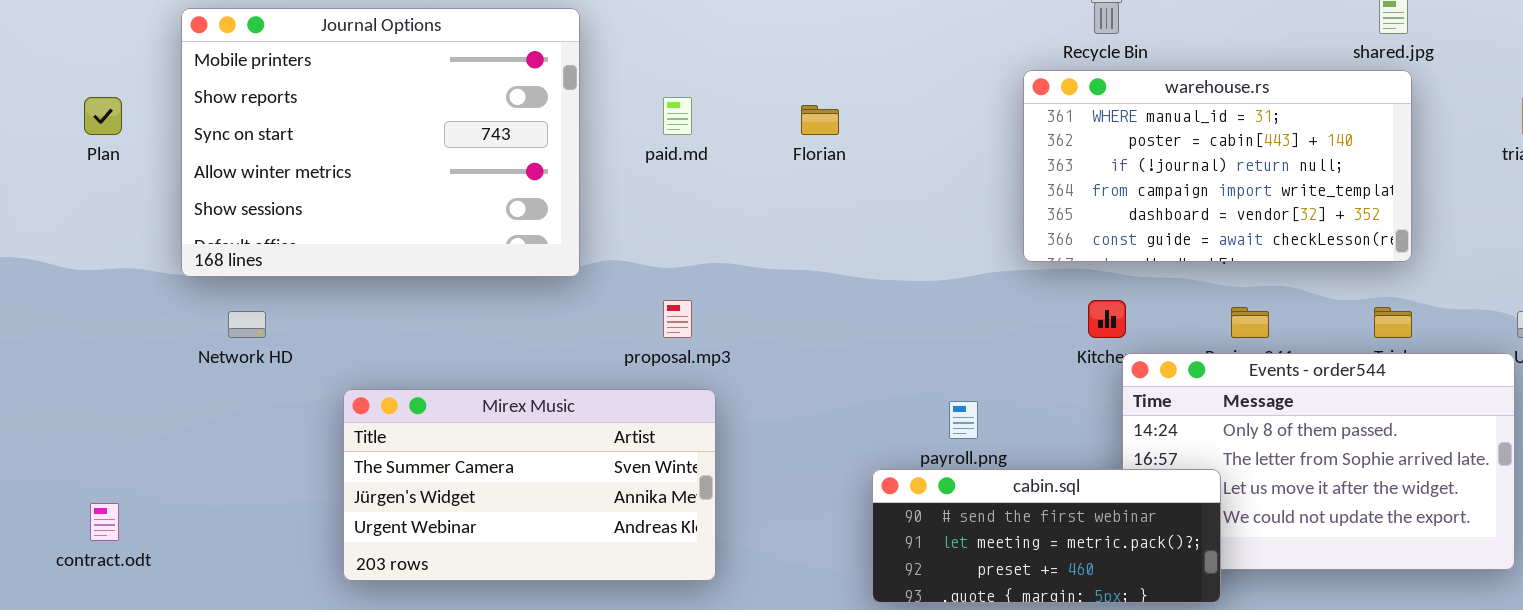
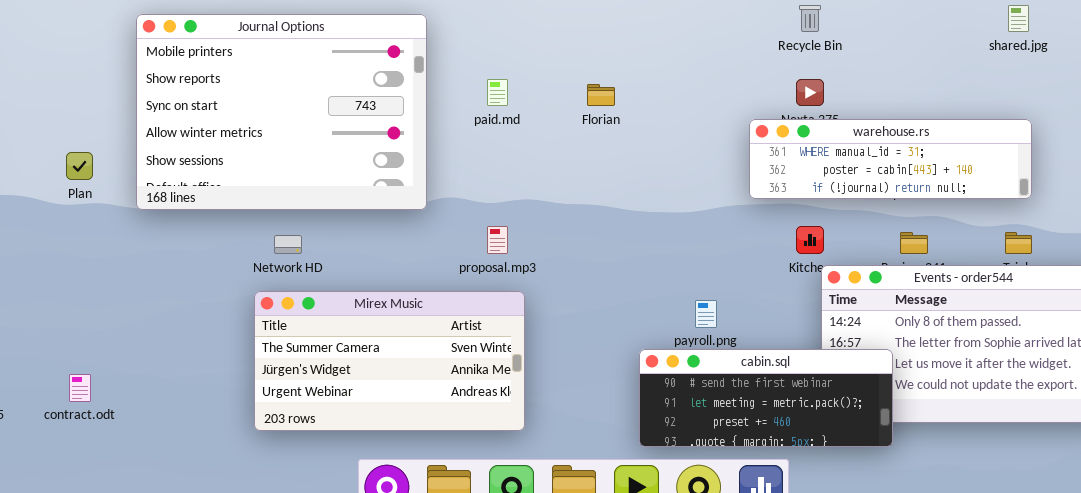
warehouse.rs: [1023,70,1412,262] -> [749,119,1032,199], resized
Plan: [84,97,122,135] -> [66,152,93,180], moved
Network HD: [228,311,266,338] -> [274,235,302,254], moved

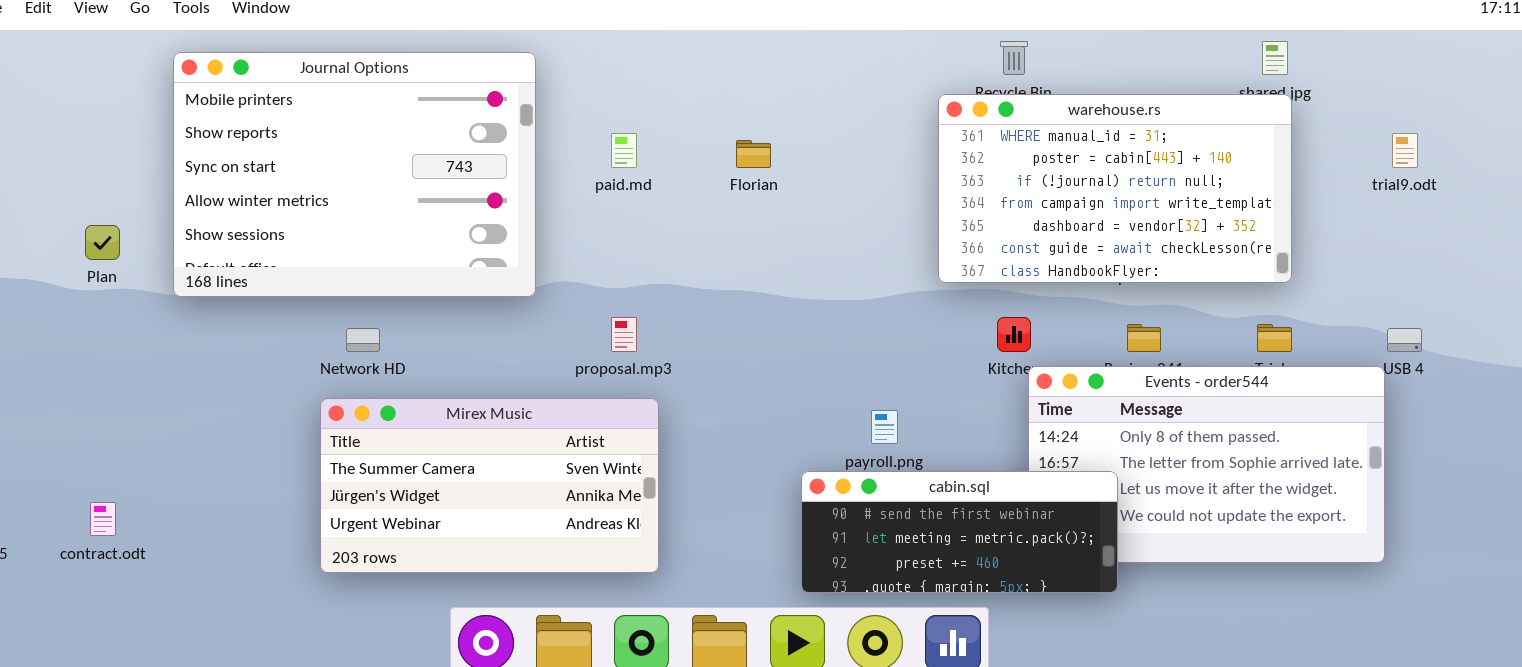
warehouse.rs: [749,119,1032,199] -> [938,94,1292,283], resized

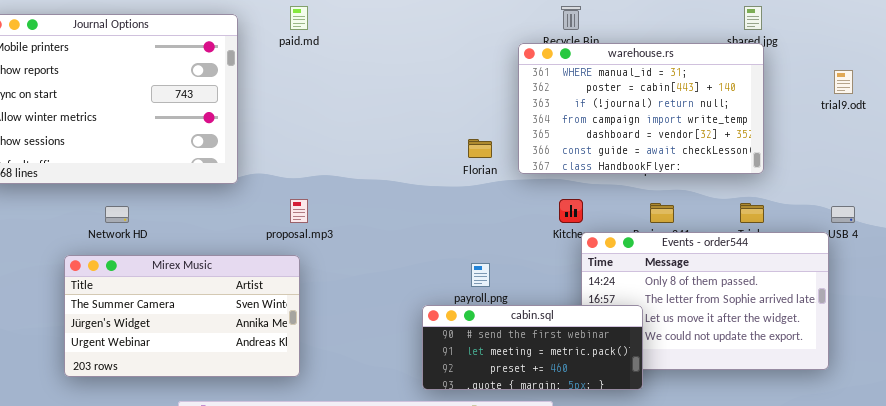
paid.md: [611,133,637,168] -> [290,6,308,30], moved
Florian: [736,140,771,168] -> [468,139,492,158], moved
Mirex Music: [320,398,659,573] -> [64,255,300,377], moved

